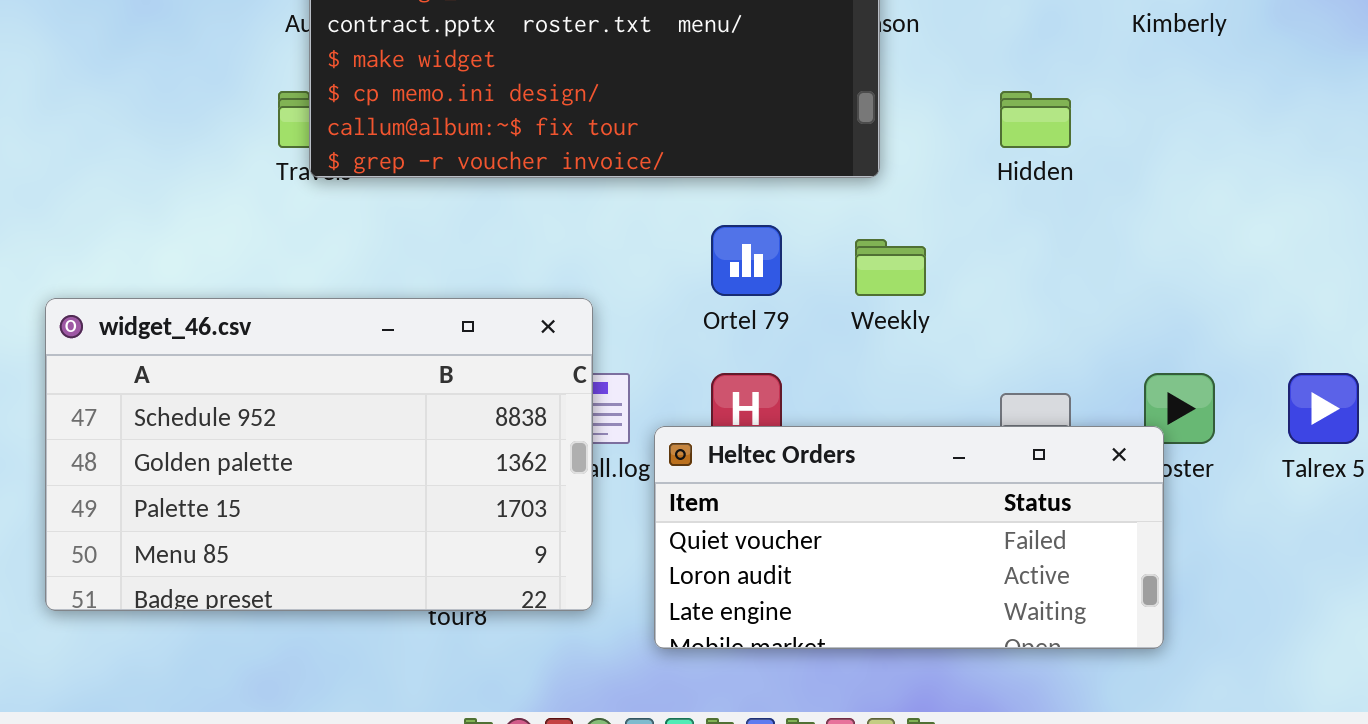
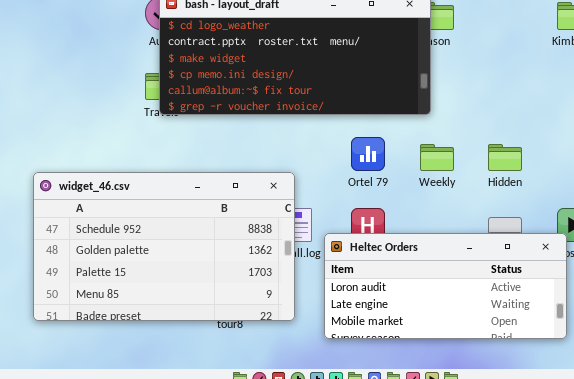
Hidden: [1000,91,1071,148] -> [488,144,522,171], moved
Heltec Orders: [654,426,1164,649] -> [324,233,567,339], scrolled down 1 row

